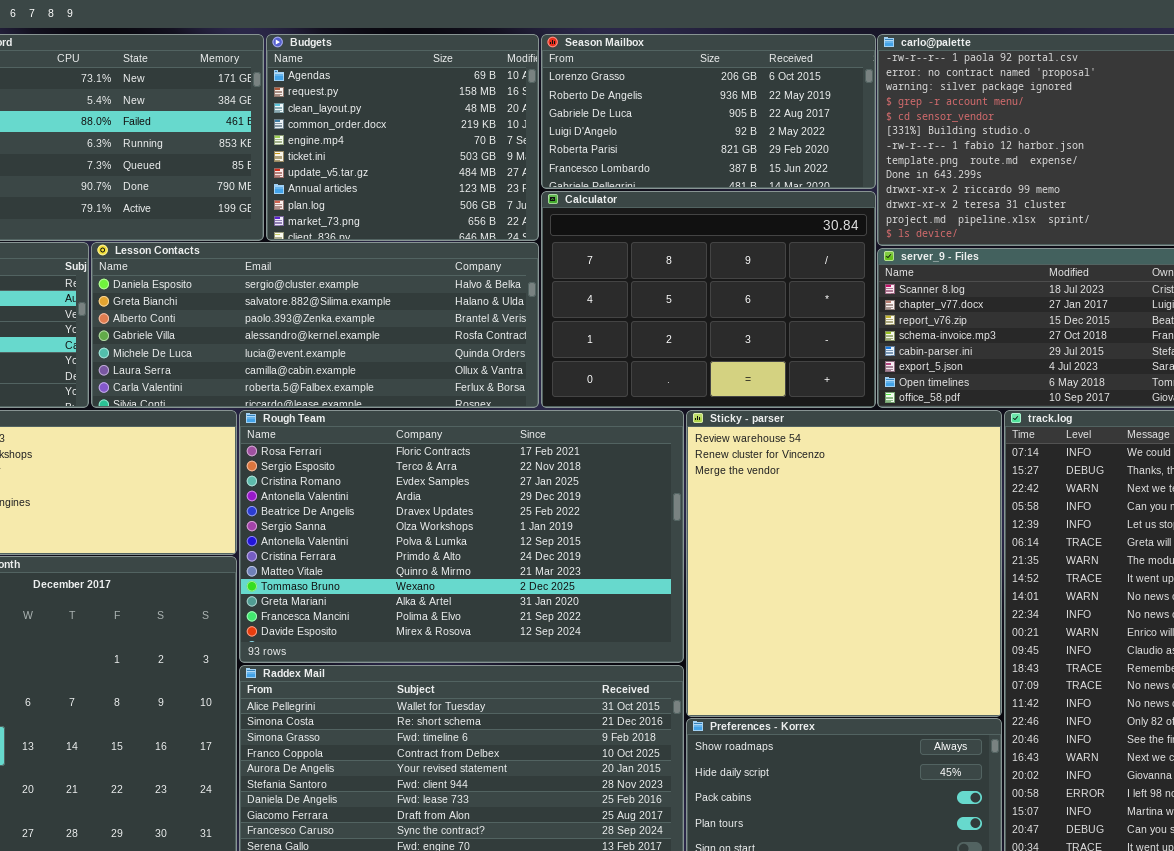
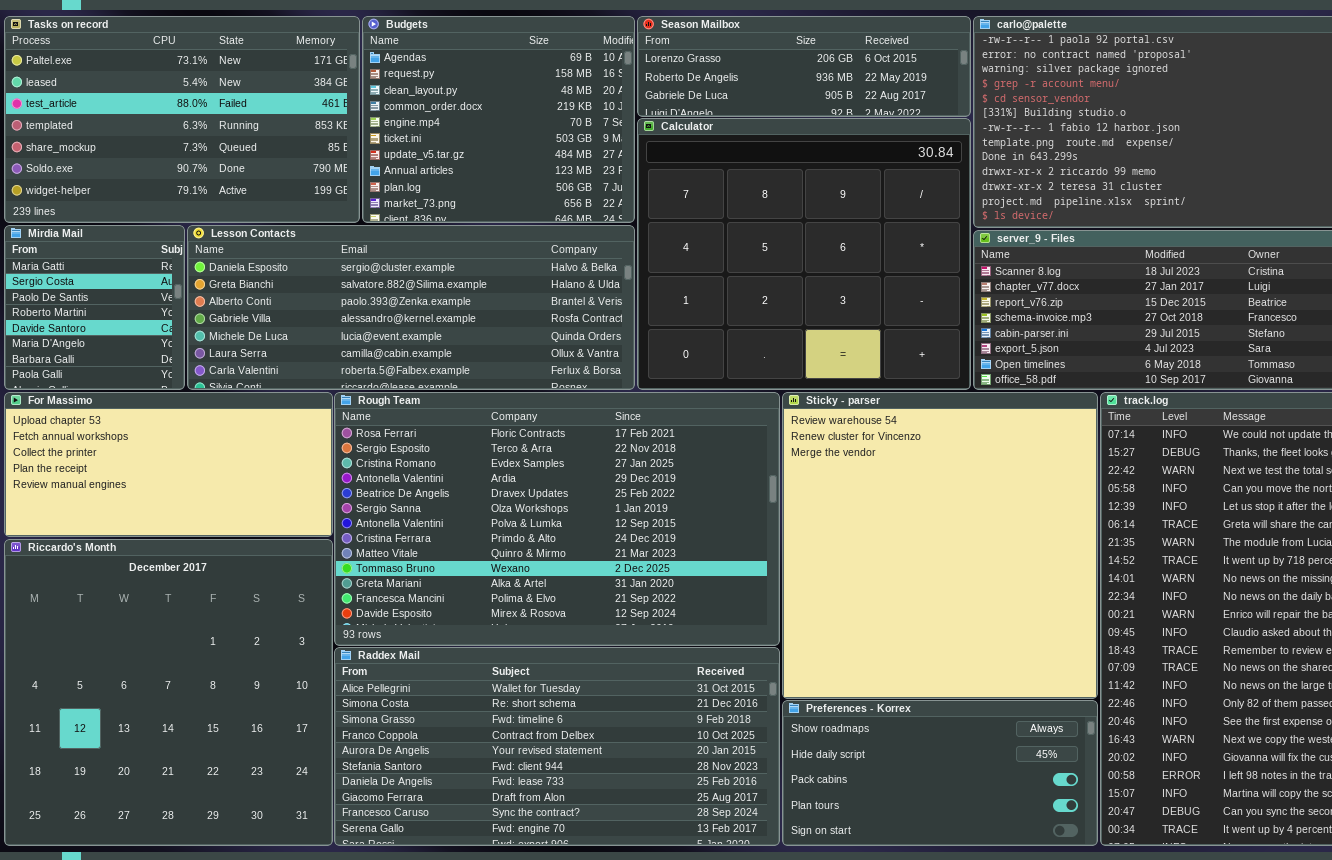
Season Mailbox: [541,34,876,189] -> [637,16,971,117], resized
Calculator: [541,191,876,408] -> [637,118,971,390], resized

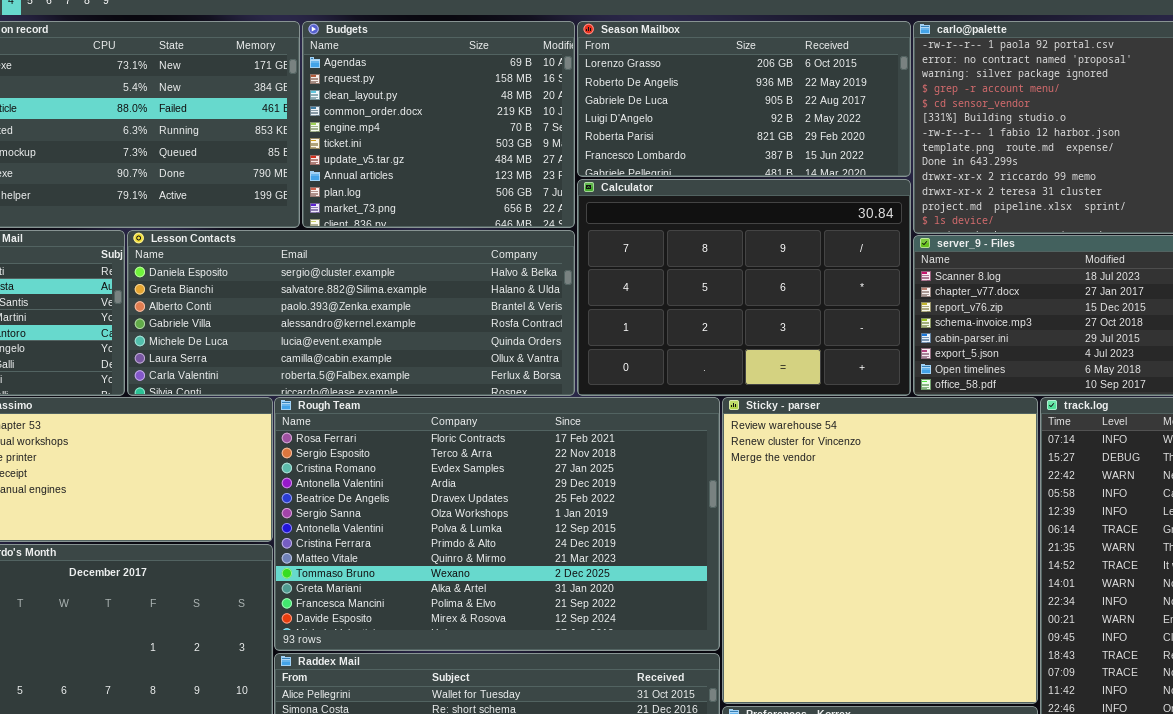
Season Mailbox: [637,16,971,117] -> [577,21,911,177], resized
Calculator: [637,118,971,390] -> [577,179,911,396], resized

